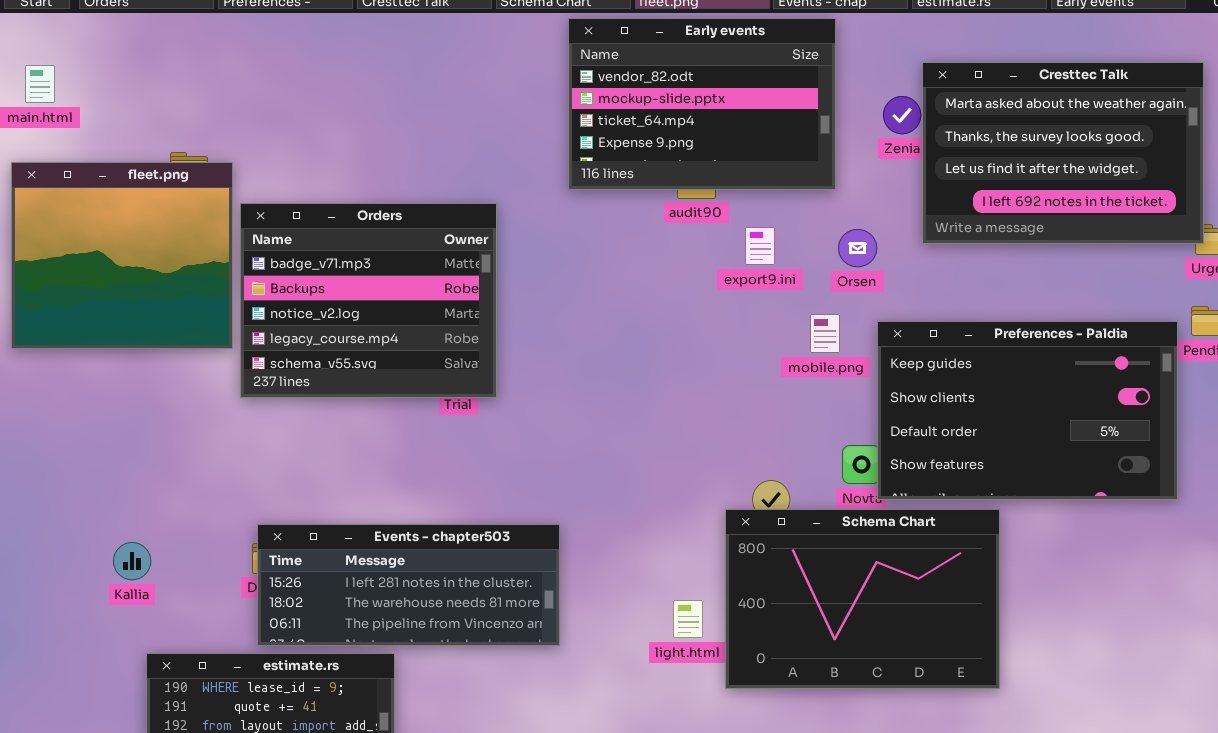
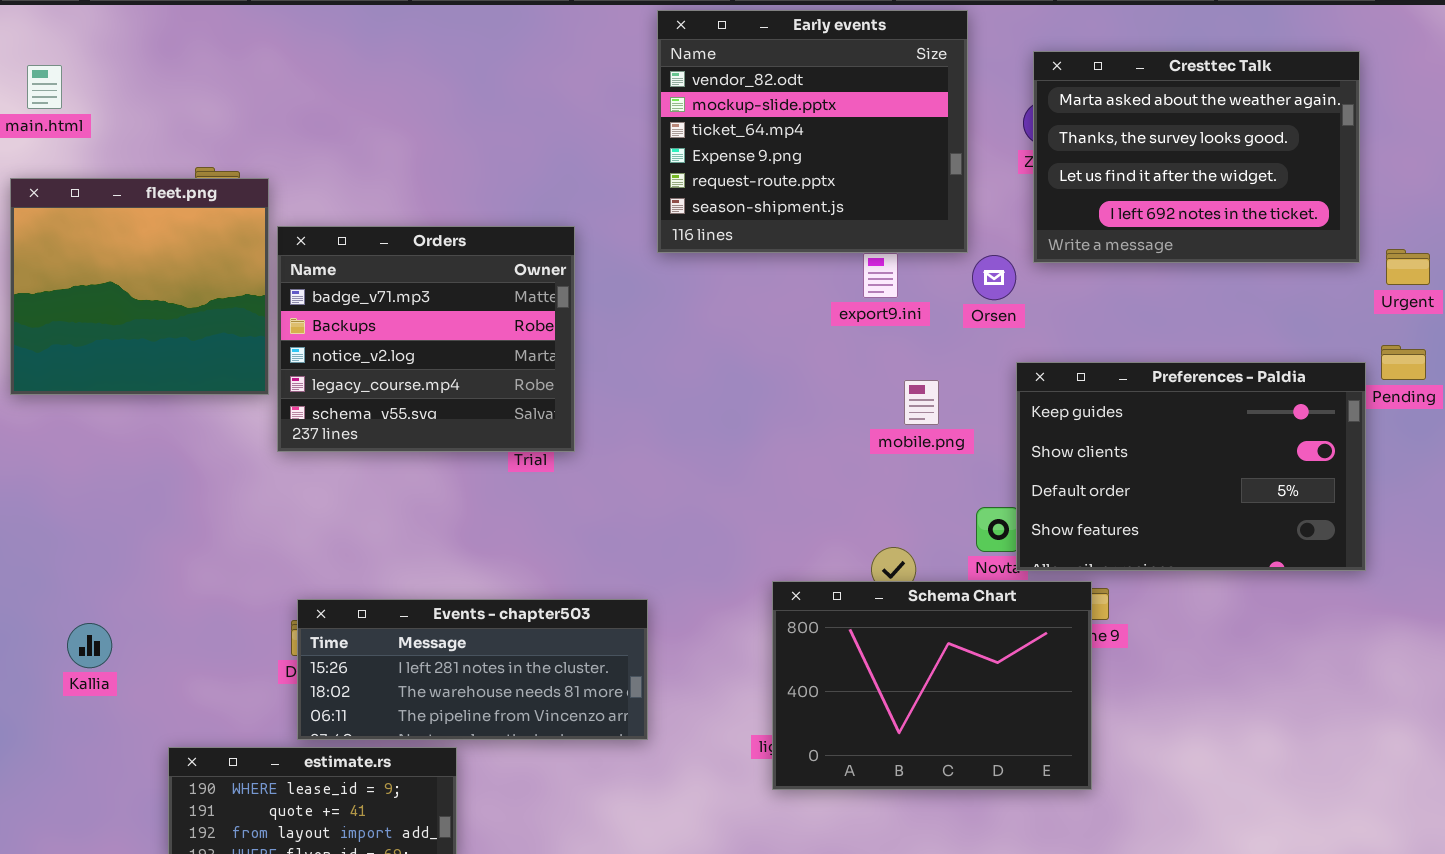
Early events: [568,18,836,190] -> [657,10,968,253], resized
Cresttec Talk: [922,62,1204,244] -> [1033,51,1360,263], moved
mobile.png: [810,314,840,353] -> [904,380,939,425], moved
Schema Chart: [725,509,1000,689] -> [772,581,1092,790], moved
Kallia: [113,542,151,580] -> [67,623,112,668], moved

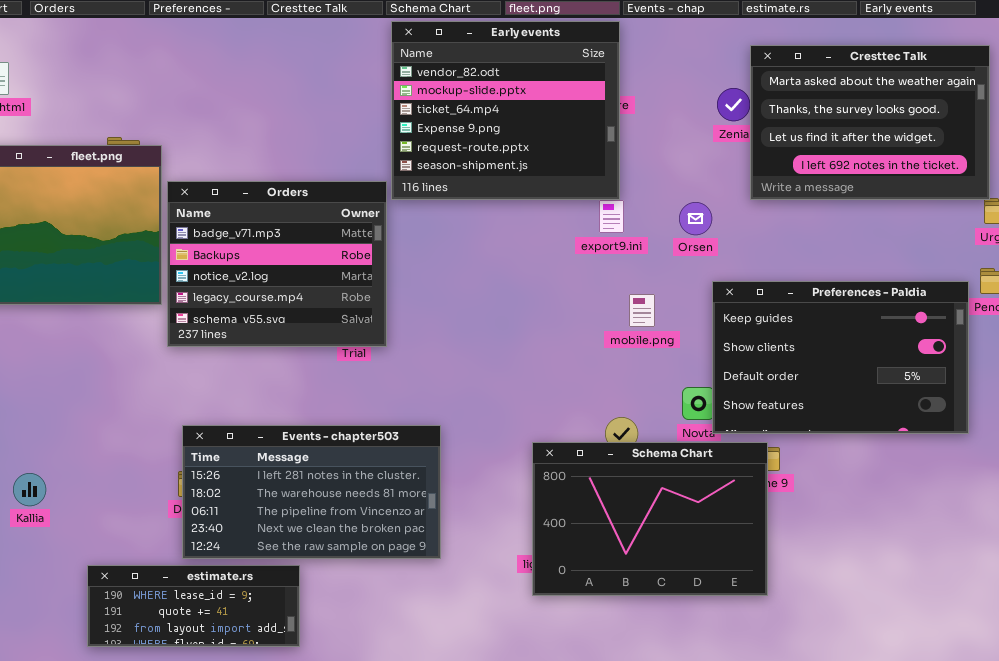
Early events: [657,10,968,253] -> [391,21,620,200], moved
Cresttec Talk: [1033,51,1360,263] -> [750,45,990,200], moved
Events - chapter503: [297,599,648,740] -> [182,425,441,559], resized

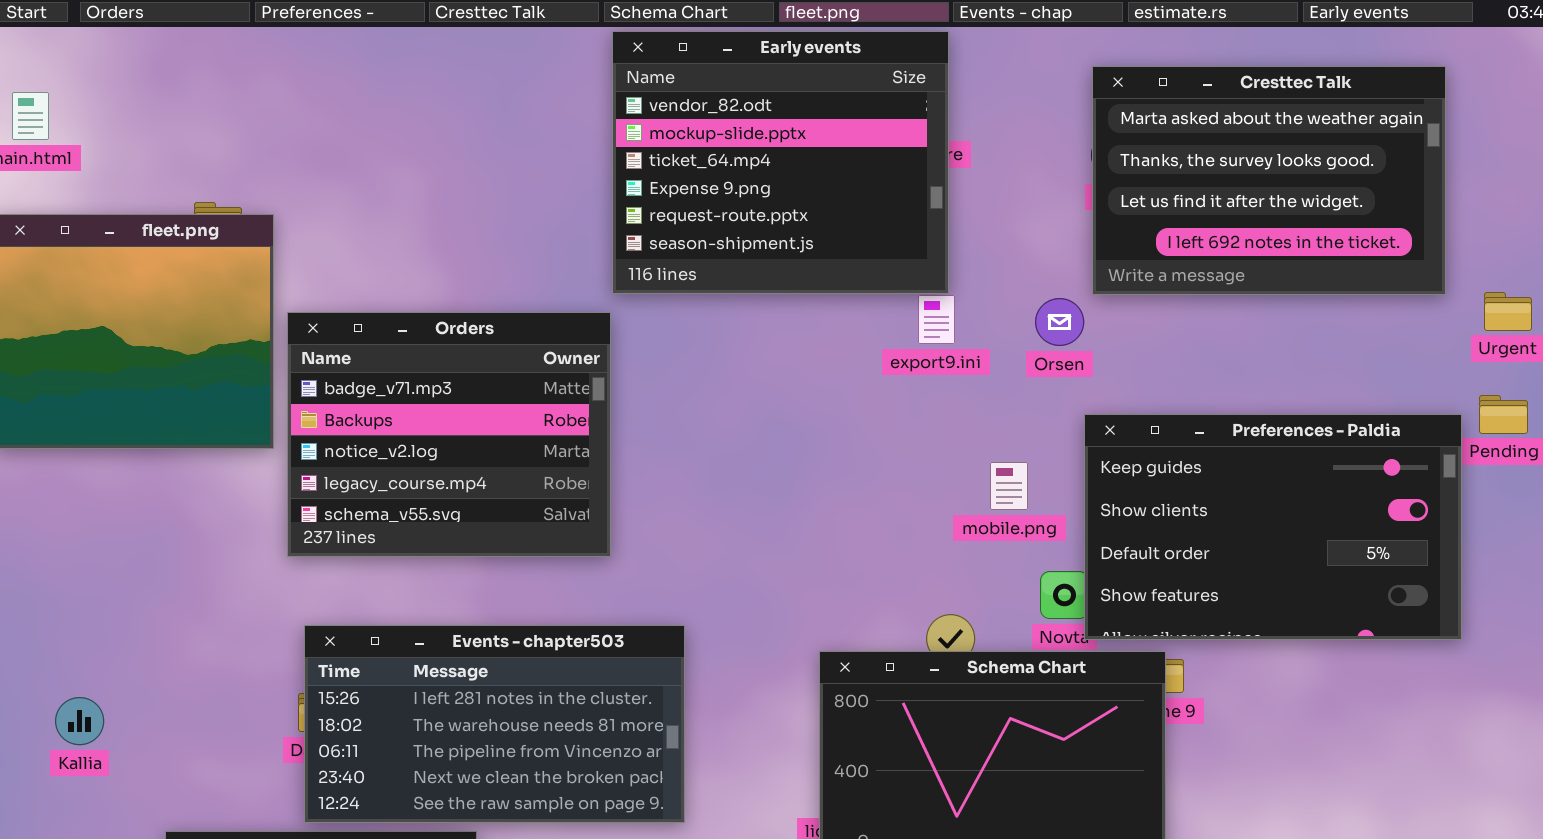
Cresttec Talk: [750,45,990,200] -> [1092,66,1446,295], moved
Orders: [167,181,387,347] -> [287,312,611,557], moved
mobile.png: [629,294,655,327] -> [990,462,1028,510], moved

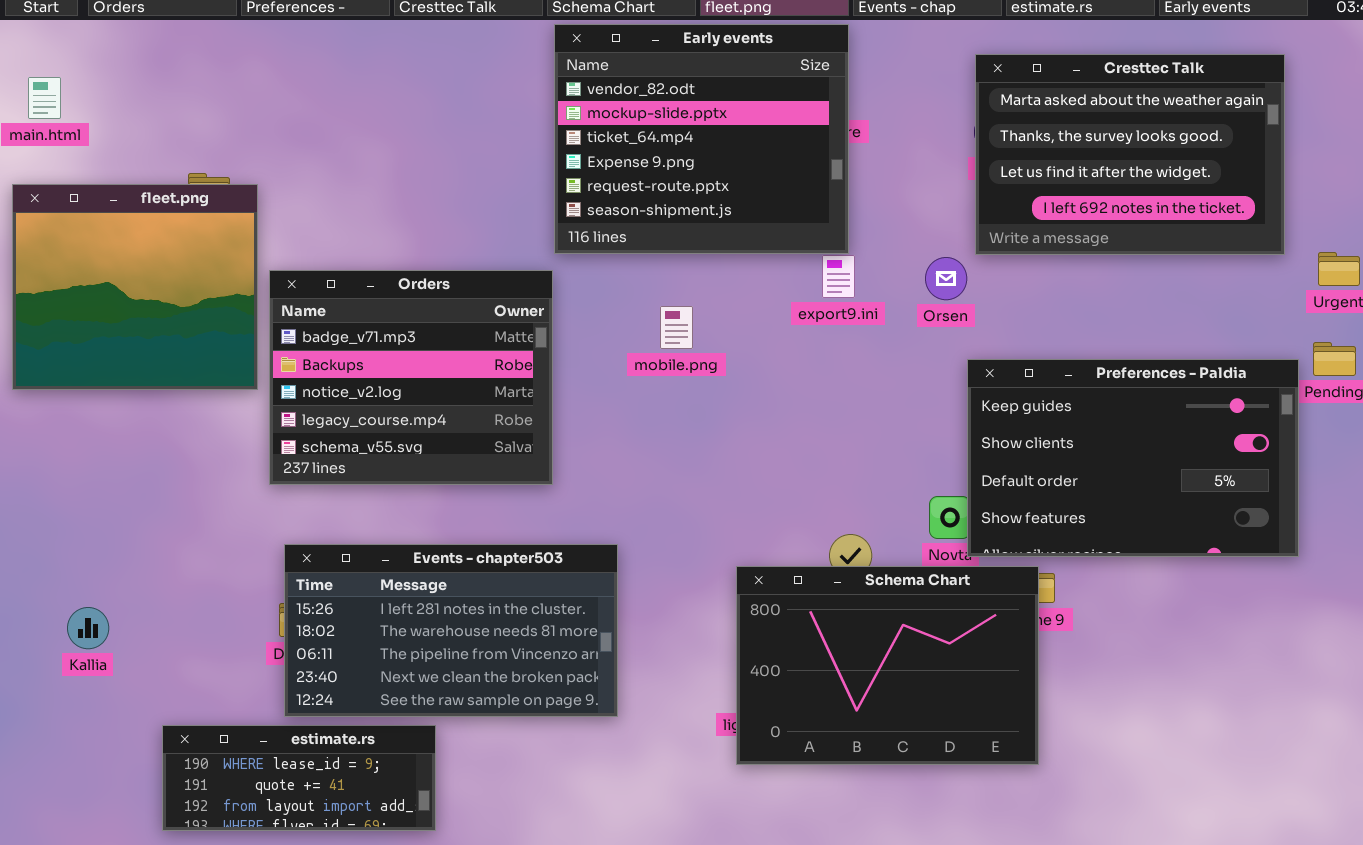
mobile.png: [990,462,1028,510] -> [660,306,693,349], moved

